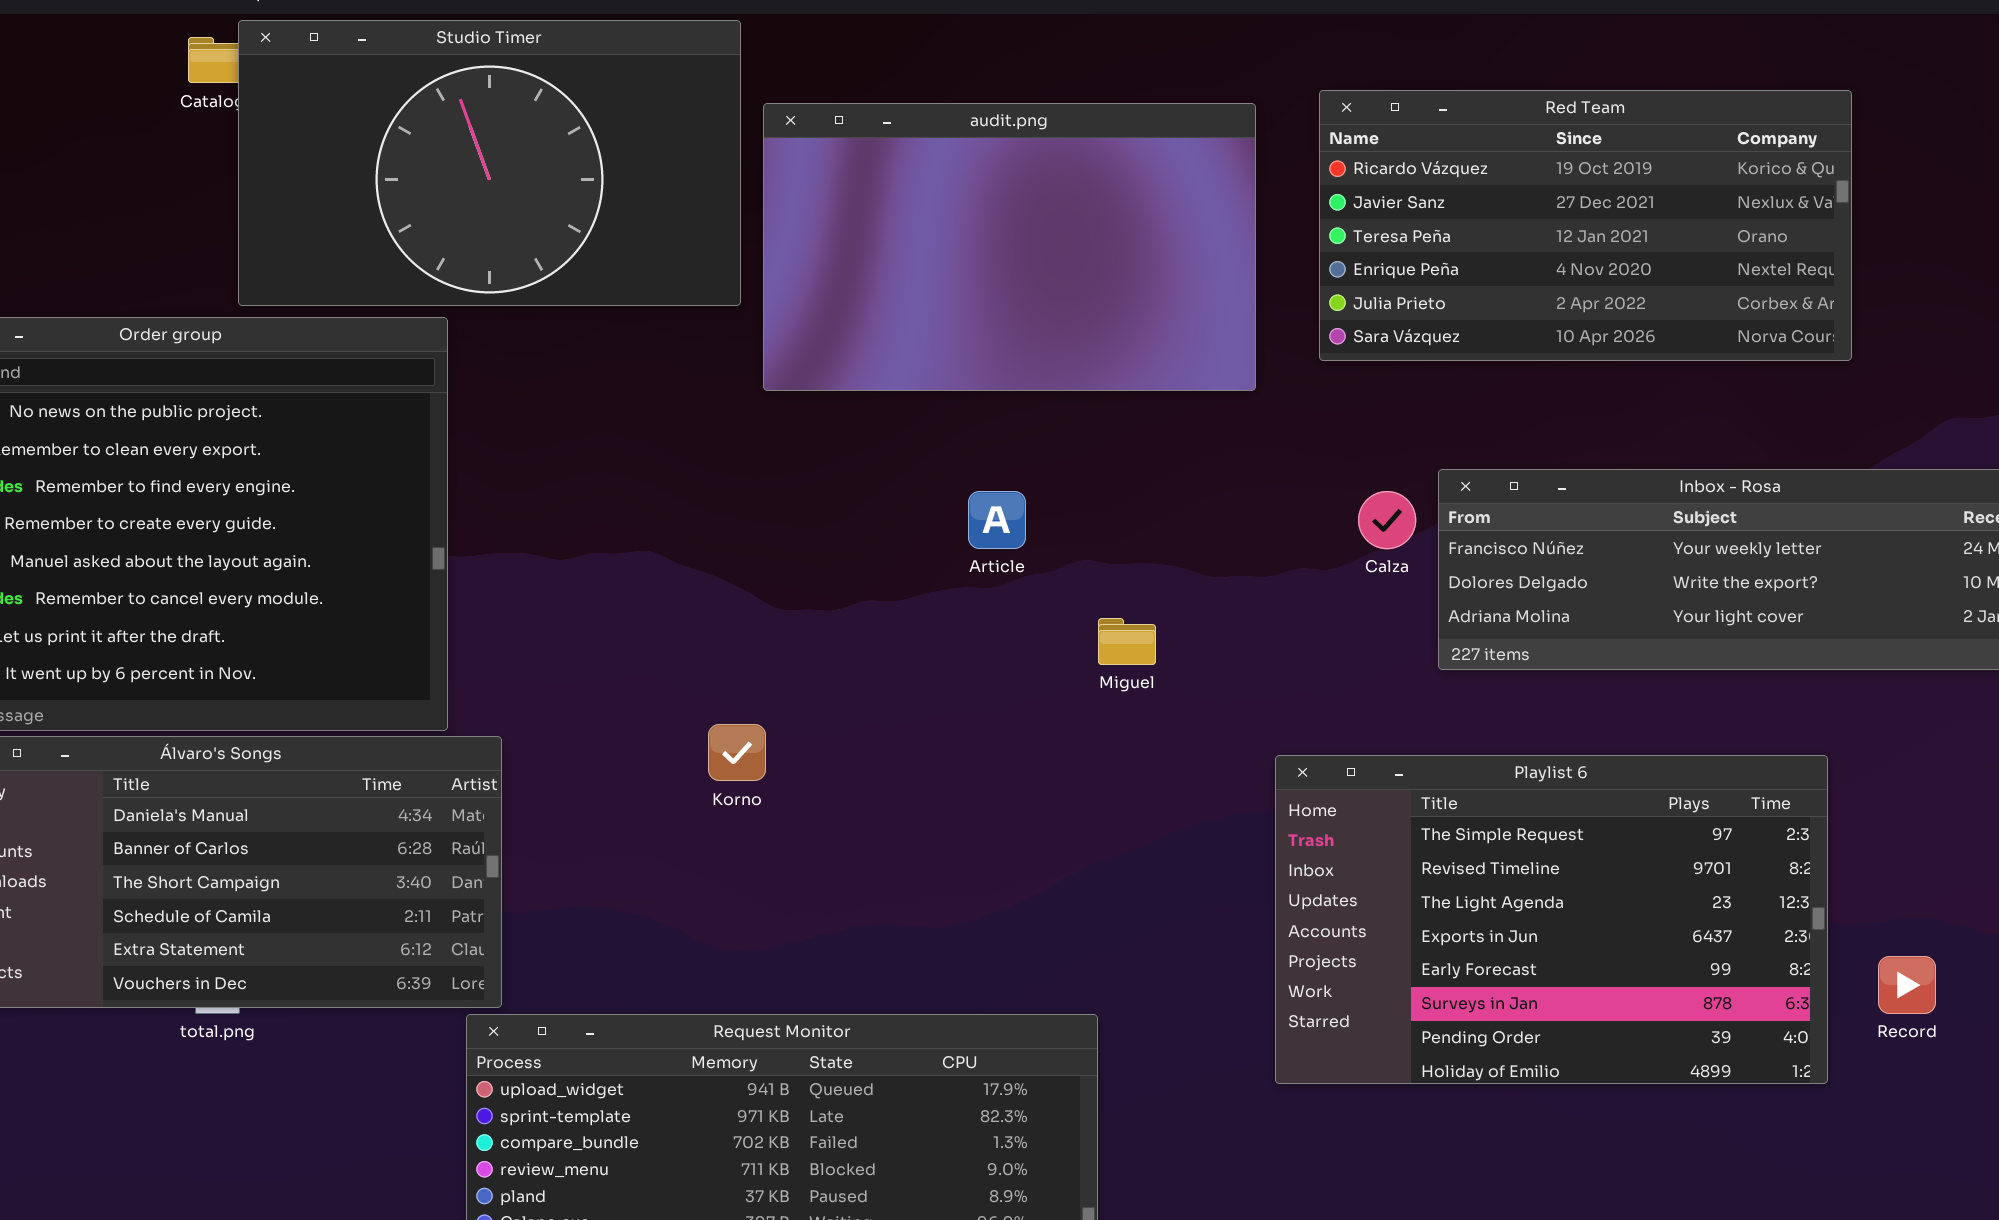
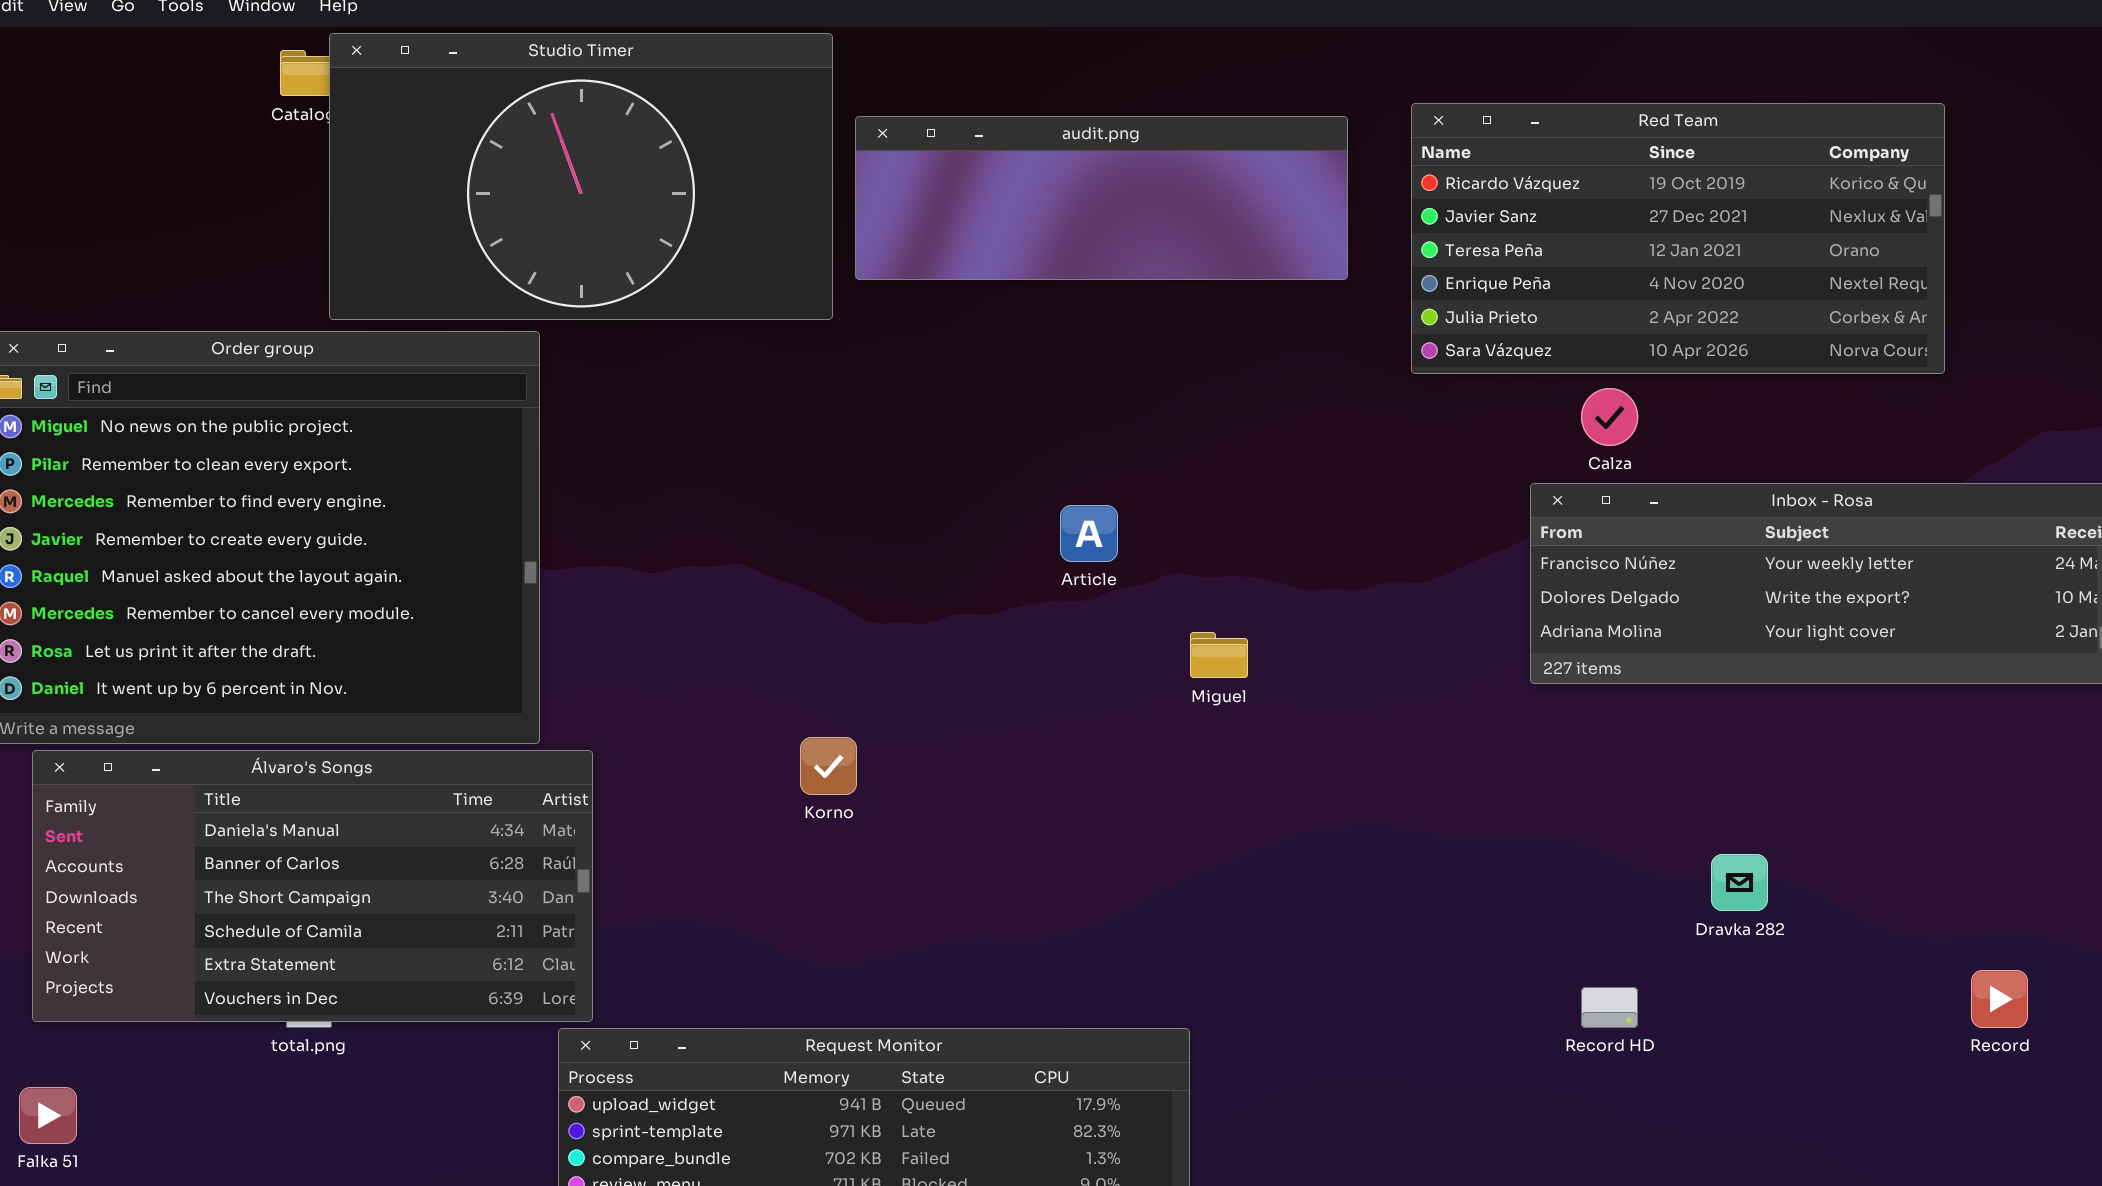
audit.png: [763,103,1256,391] -> [855,116,1348,280], resized
Calza: [1358,491,1416,549] -> [1581,388,1638,446], moved
Playlist 6: [1275,755,1828,1084] -> none, closed

